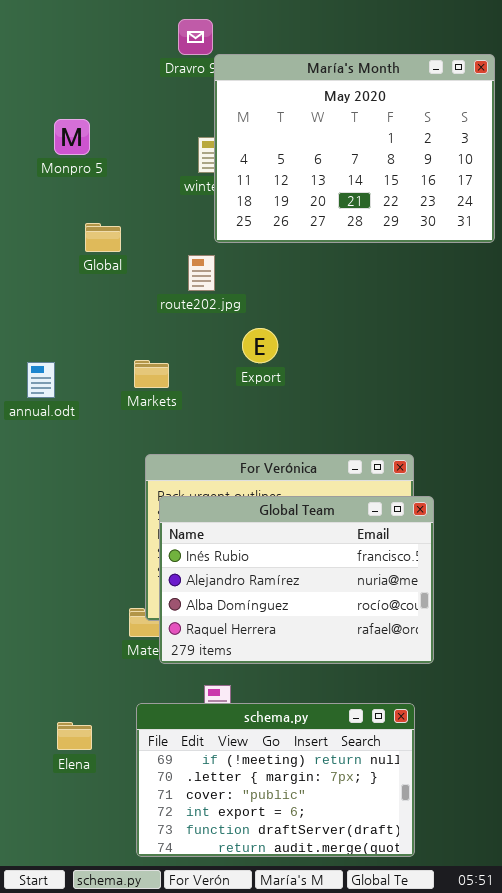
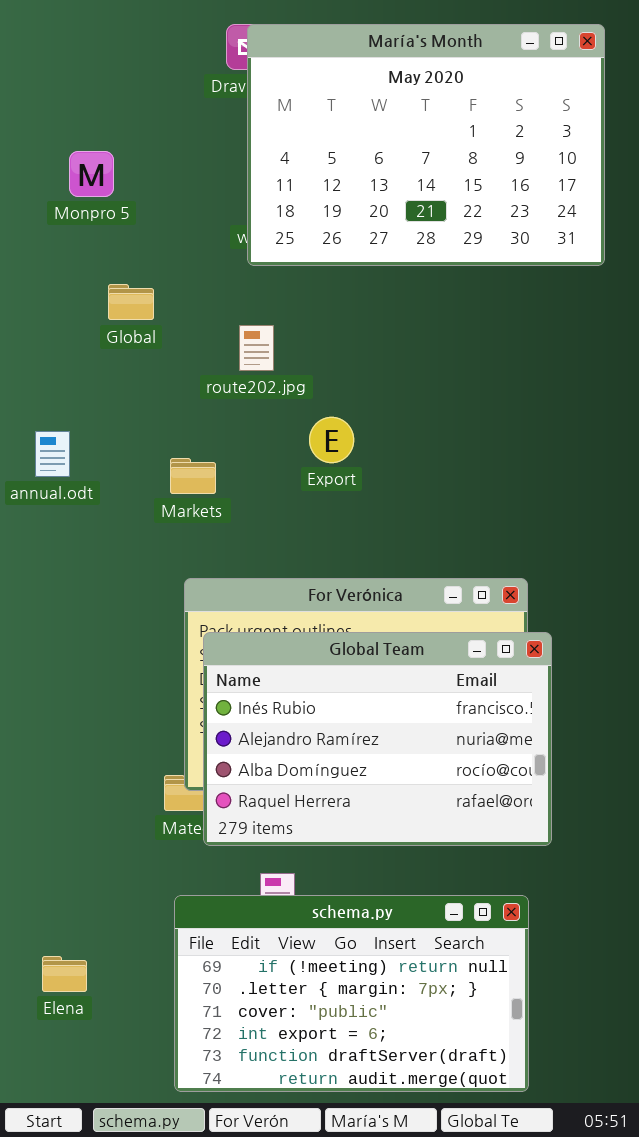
María's Month: [214,54,495,243] -> [247,24,605,266], moved
annual.odt: [27,362,55,398] -> [35,431,70,477], moved
Elena: [57,722,92,750] -> [42,956,87,992], moved

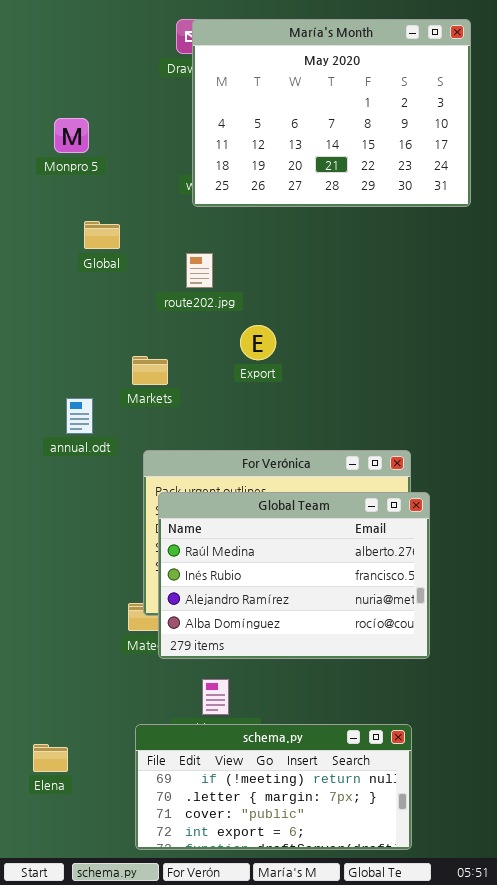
annual.odt: [35,431,70,477] -> [66,398,93,434], moved
Global Team: [203,632,552,846] -> [158,492,430,659], scrolled up 1 row
schema.py: [174,895,529,1092] -> [135,724,412,850], resized

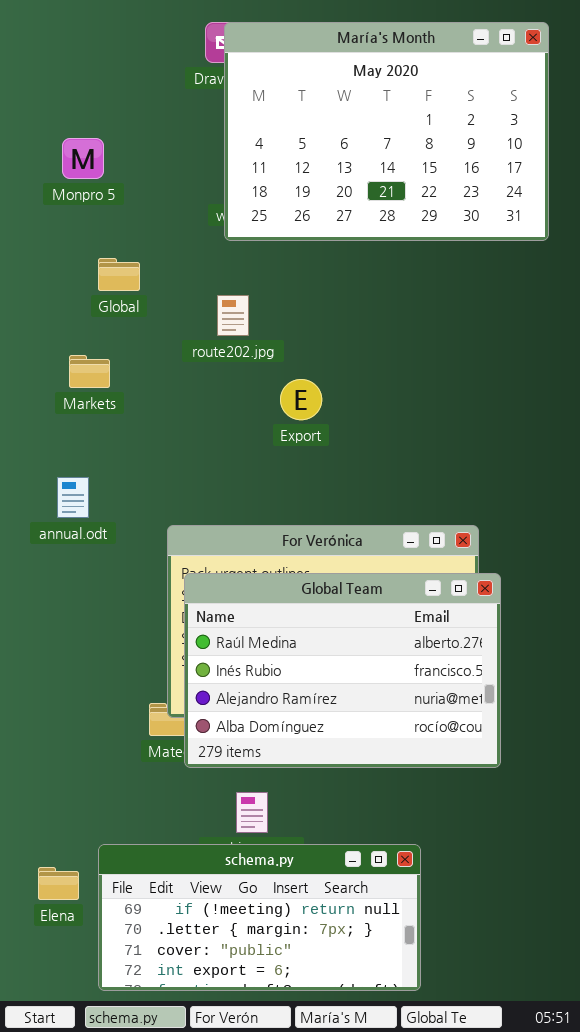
Markets: [132,356,168,385] -> [69,355,110,388], moved
annual.odt: [66,398,93,434] -> [57,477,89,518], moved
schema.py: [135,724,412,850] -> [98,844,421,991], moved

